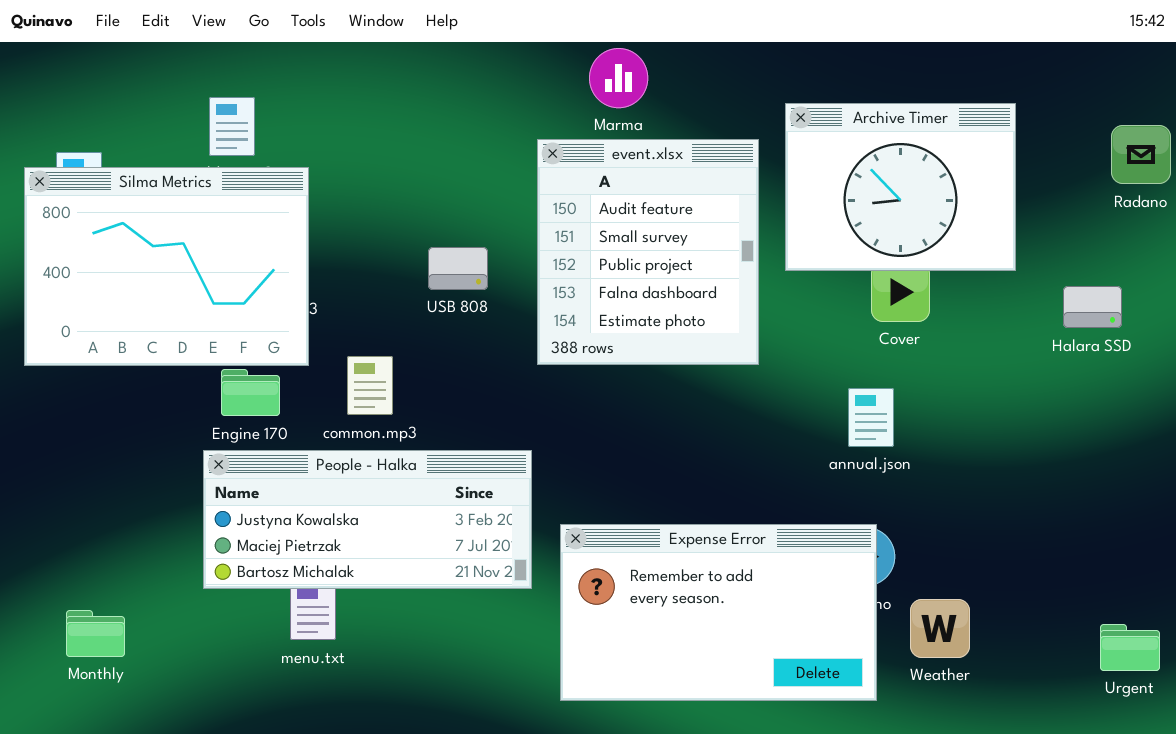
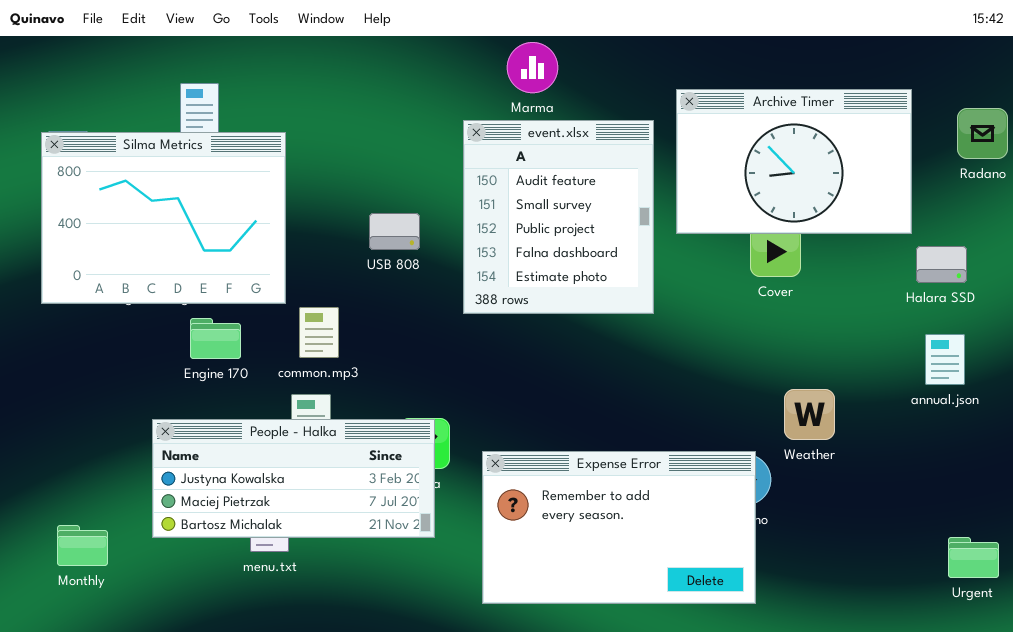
Archive Timer: [785,103,1016,271] -> [676,89,912,234], resized
Silma Metrics: [24,167,309,366] -> [41,132,286,304], moved
annual.json: [848,388,894,447] -> [925,334,965,385], moved
People - Halka: [203,450,532,589] -> [152,419,435,538], moved
Weather: [910,599,970,658] -> [784,389,835,440], moved

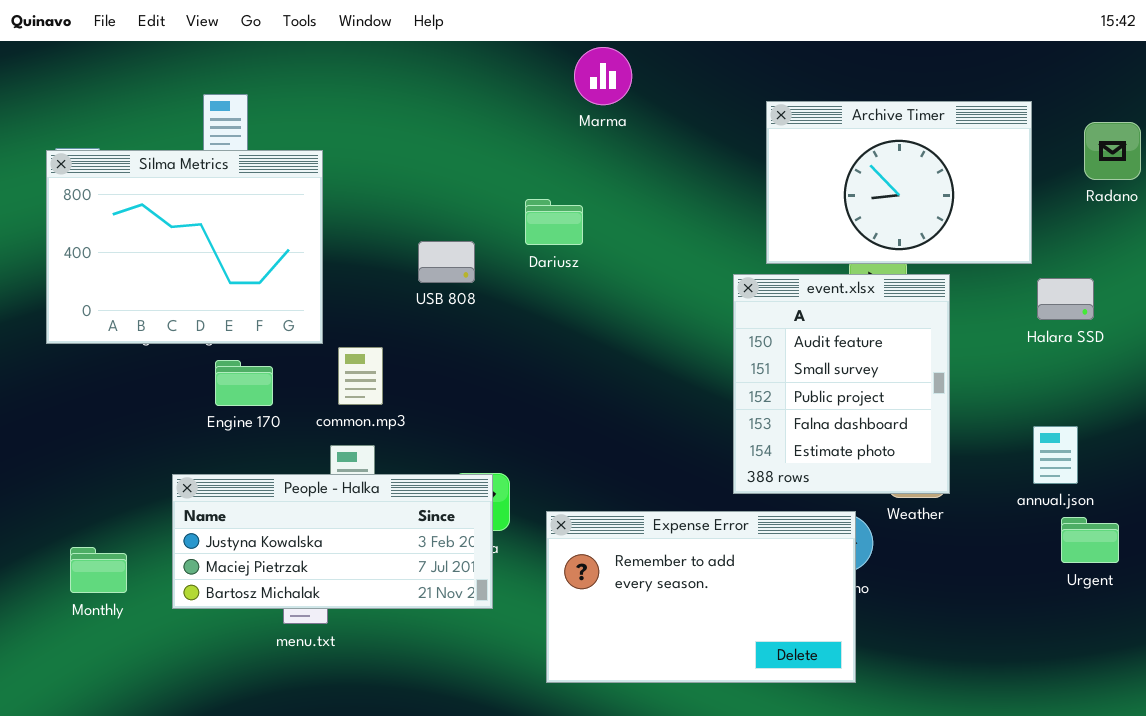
event.xlsx: [463,120,654,314] -> [733,274,950,494], moved
annual.json: [925,334,965,385] -> [1033,426,1078,484], moved
Monthly: [57,525,108,566] -> [70,547,127,593], moved
Urgent: [948,537,999,578] -> [1061,517,1119,563], moved

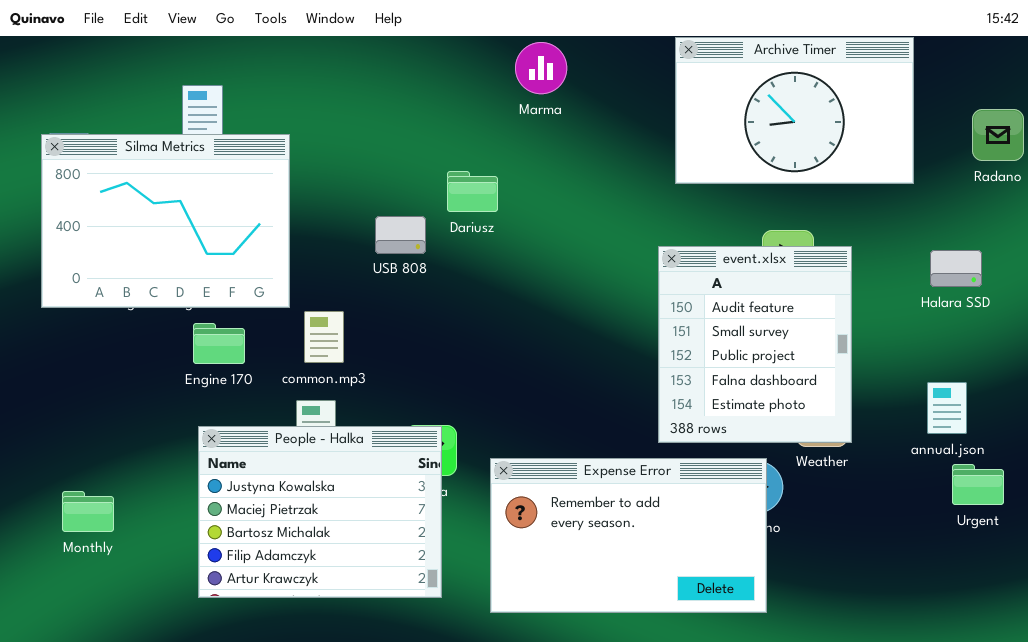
Archive Timer: [766,101,1032,264] -> [675,37,914,184], moved
Dariusz: [525,199,583,245] -> [447,171,498,212], moved
People - Halka: [172,474,493,609] -> [198,426,442,598], resized

